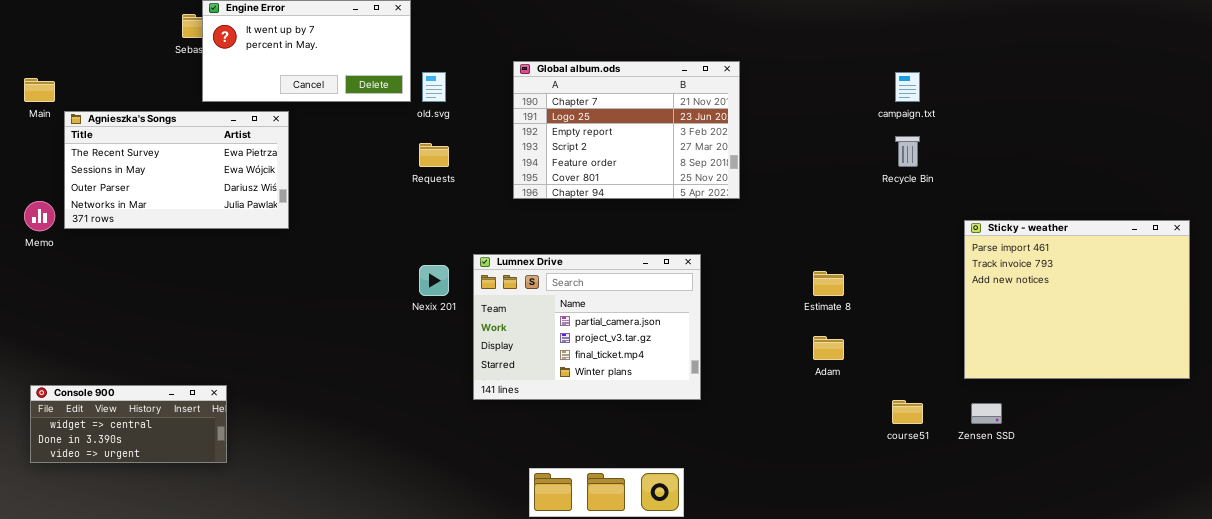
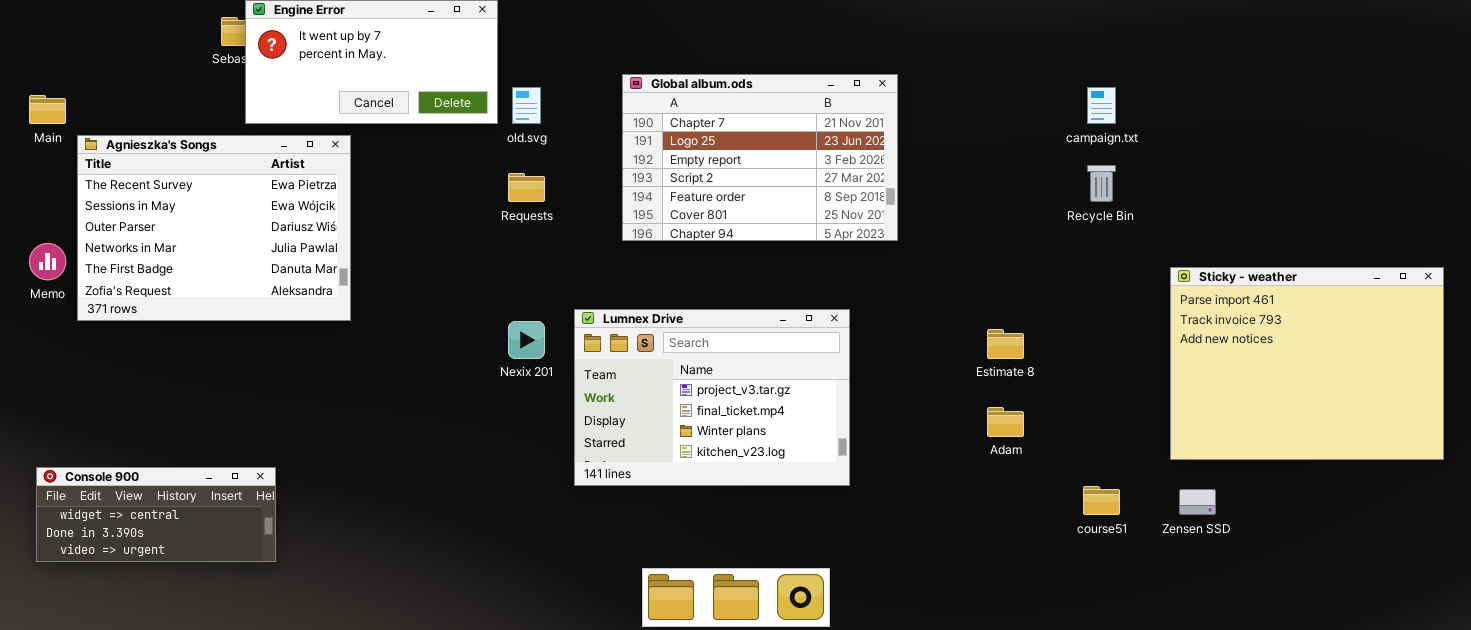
Agnieszka's Songs: [64,111,289,229] -> [77,135,351,321], resized
Lumnex Drive: [473,254,701,400] -> [574,309,850,486], scrolled down 1 row

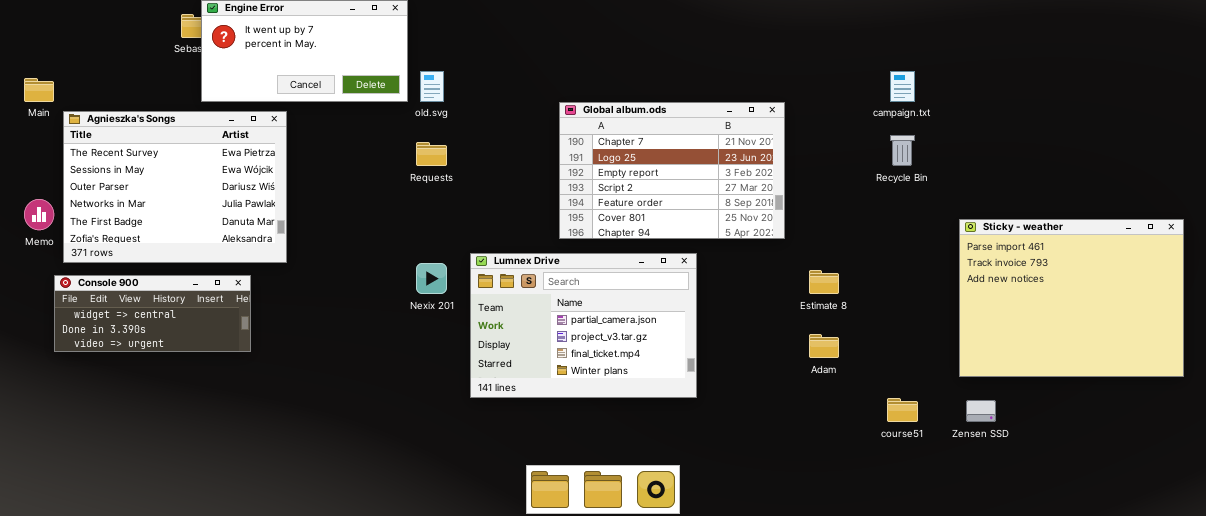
Global album.ods: [622,74,898,241] -> [559,102,785,239], moved
Lumnex Drive: [574,309,850,486] -> [470,253,697,398], scrolled up 1 row
Console 900: [36,467,276,562] -> [54,275,251,352], moved

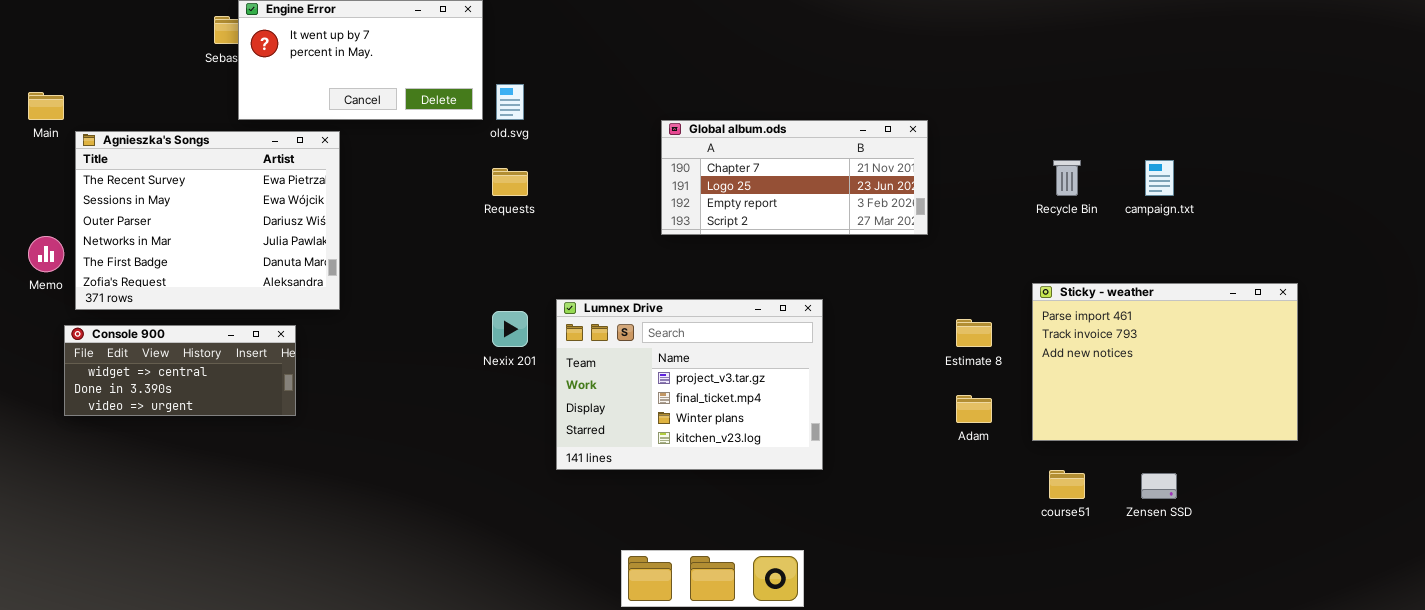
campaign.txt: [890,71,915,102] -> [1145,160,1174,196], moved
Global album.ods: [559,102,785,239] -> [661,120,928,235], resized
Sticky - weather: [959,219,1184,377] -> [1032,283,1298,441], moved, resized
Lumnex Drive: [470,253,697,398] -> [556,299,823,470], scrolled down 1 row

